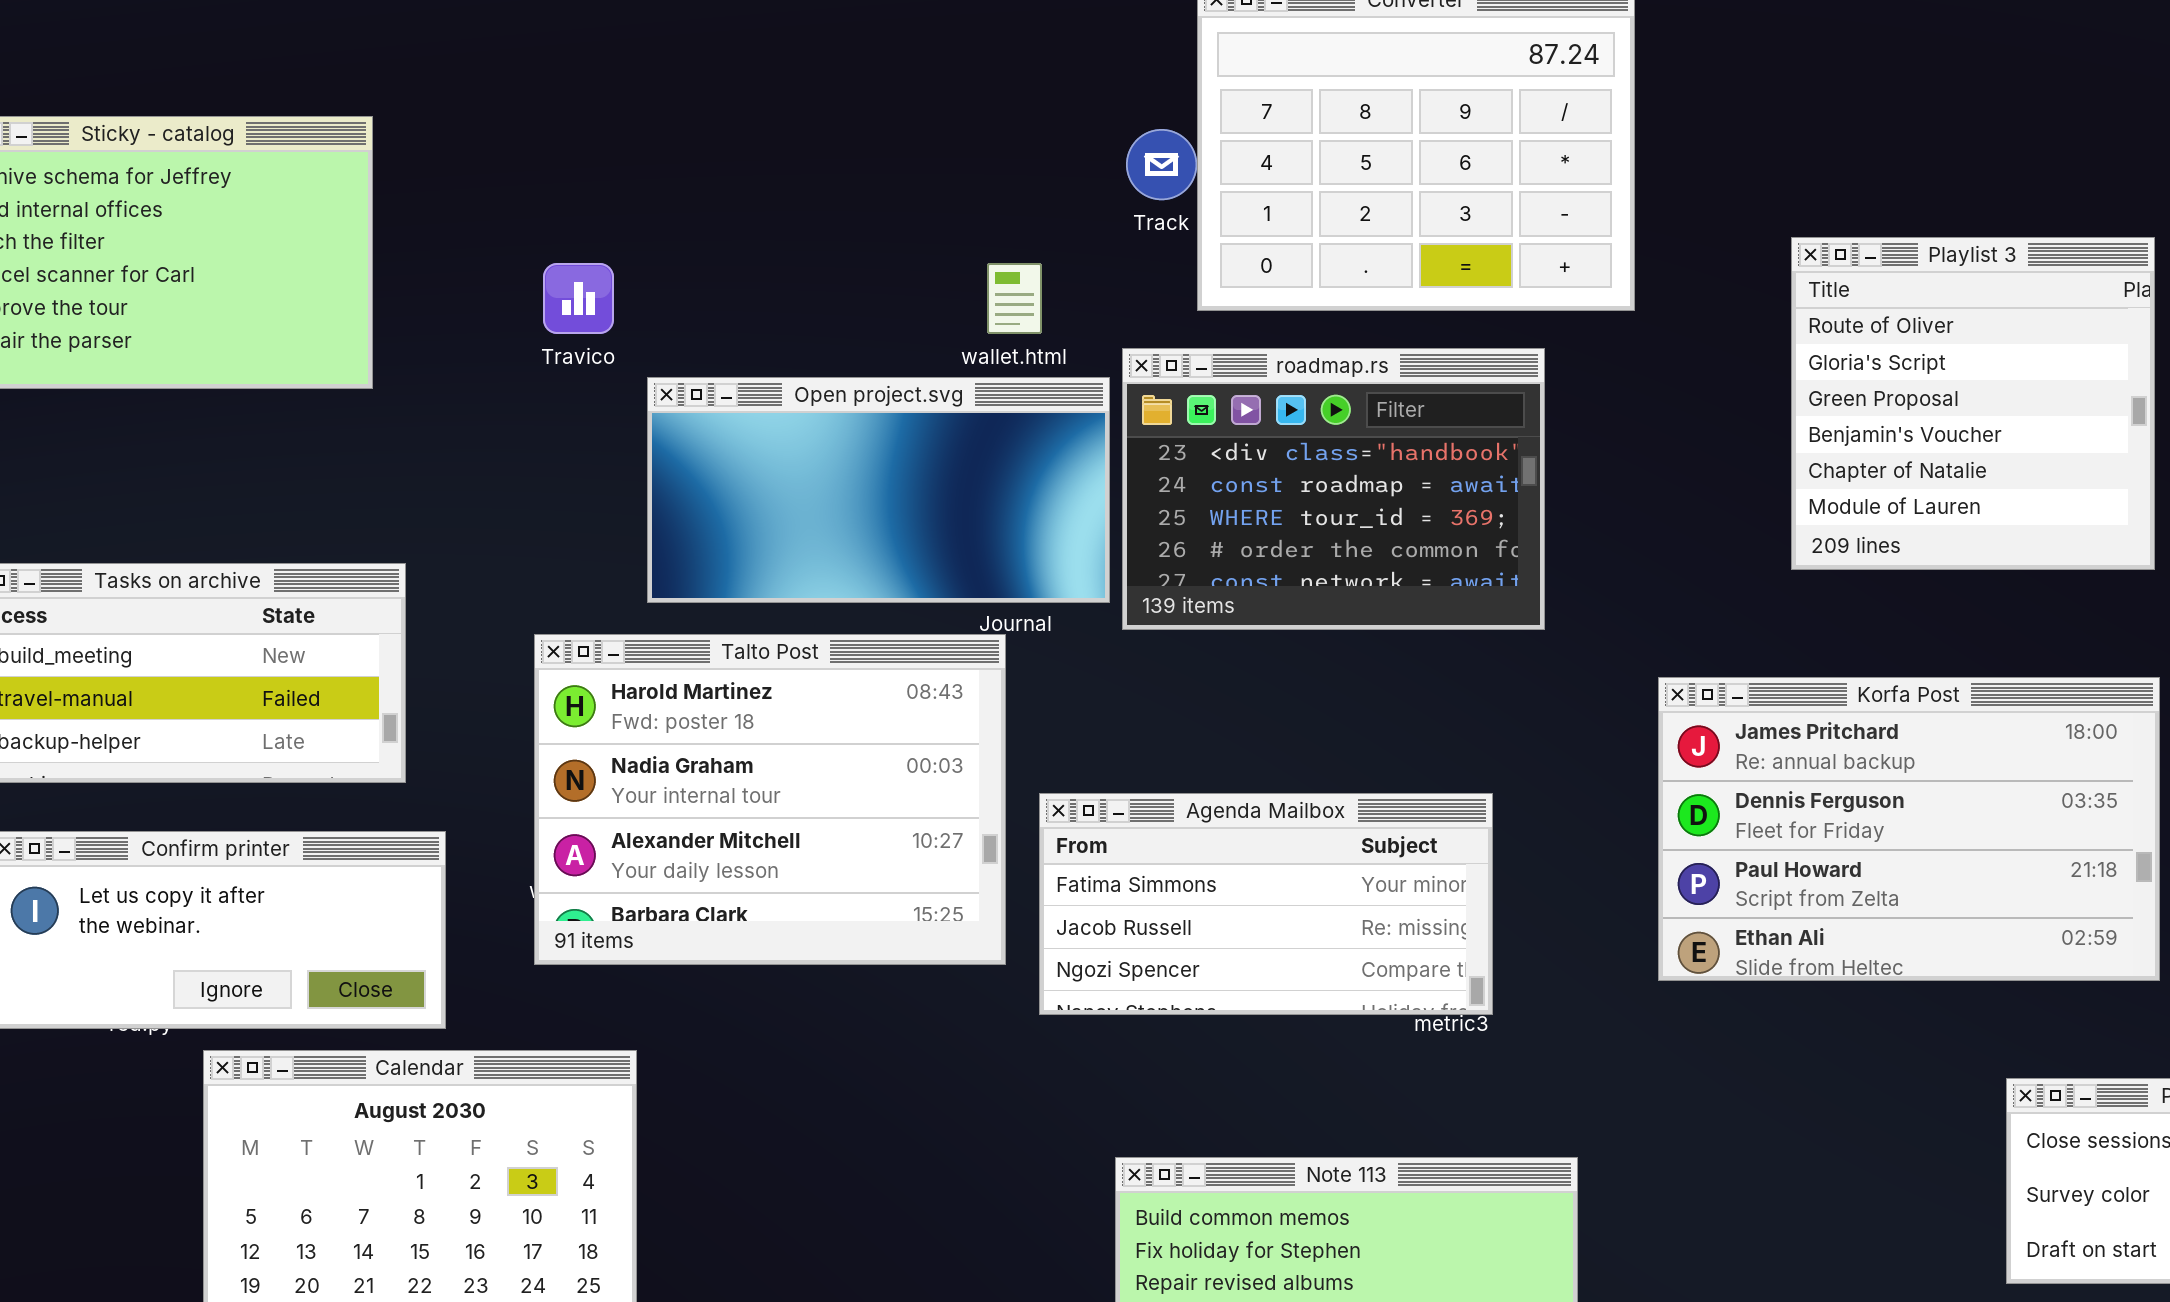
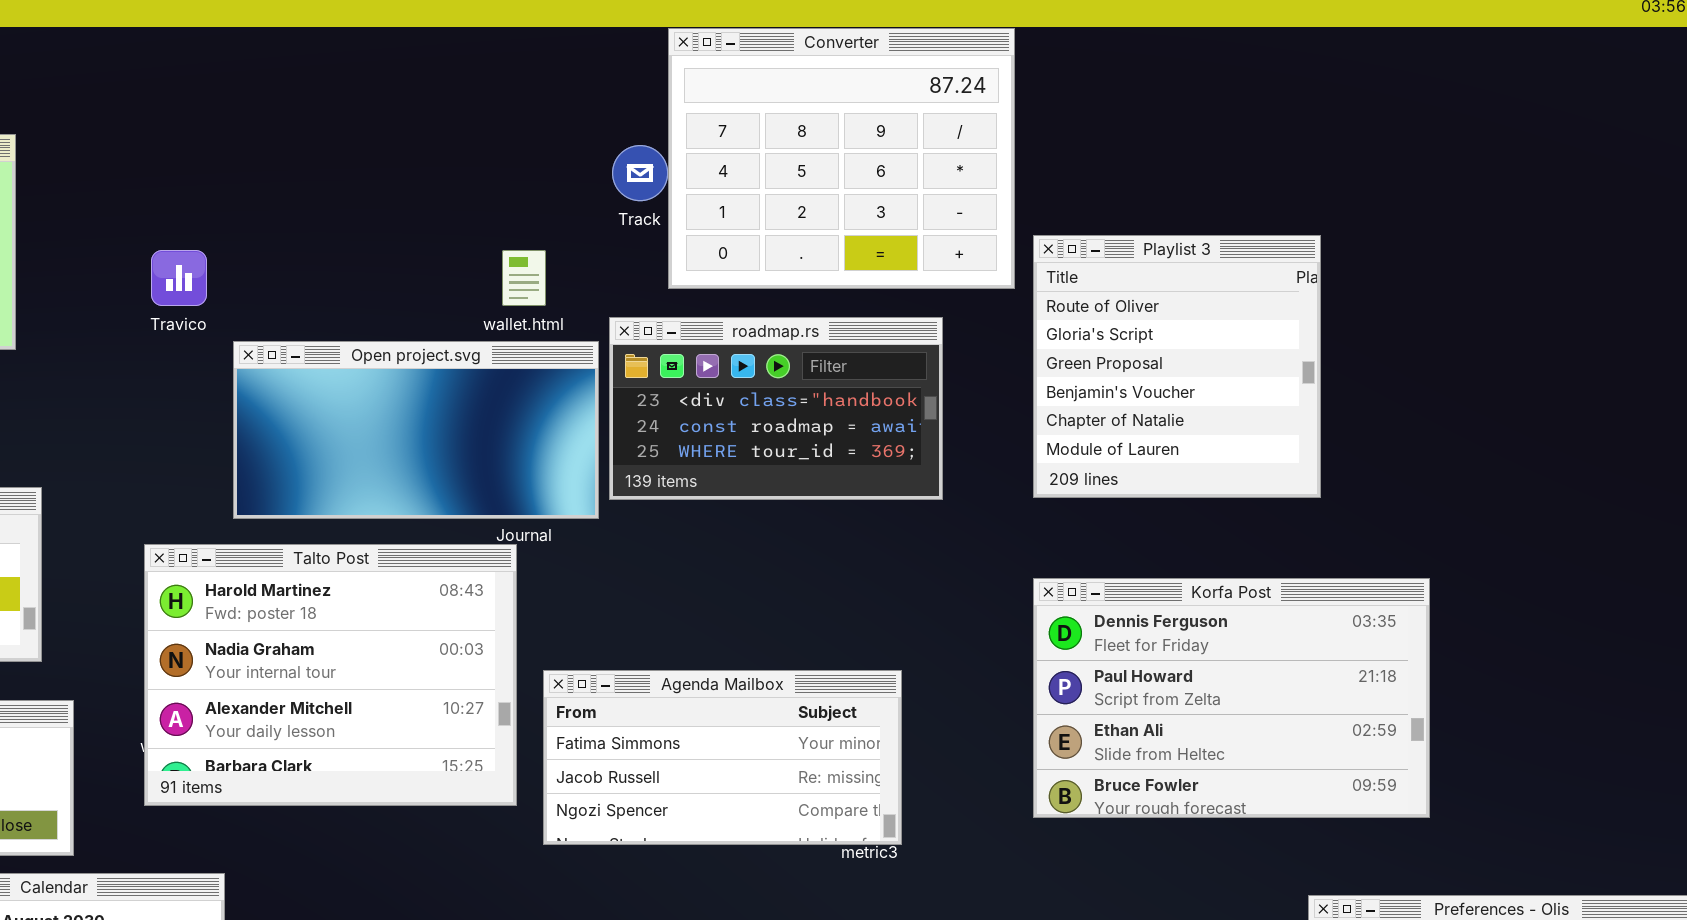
Playlist 3: [1791,237,2155,570] -> [1033,235,1321,498], moved
roadmap.rs: [1122,348,1545,630] -> [609,317,943,500], resized
Korfa Post: [1658,677,2160,981] -> [1033,578,1430,818], scrolled down 1 row

